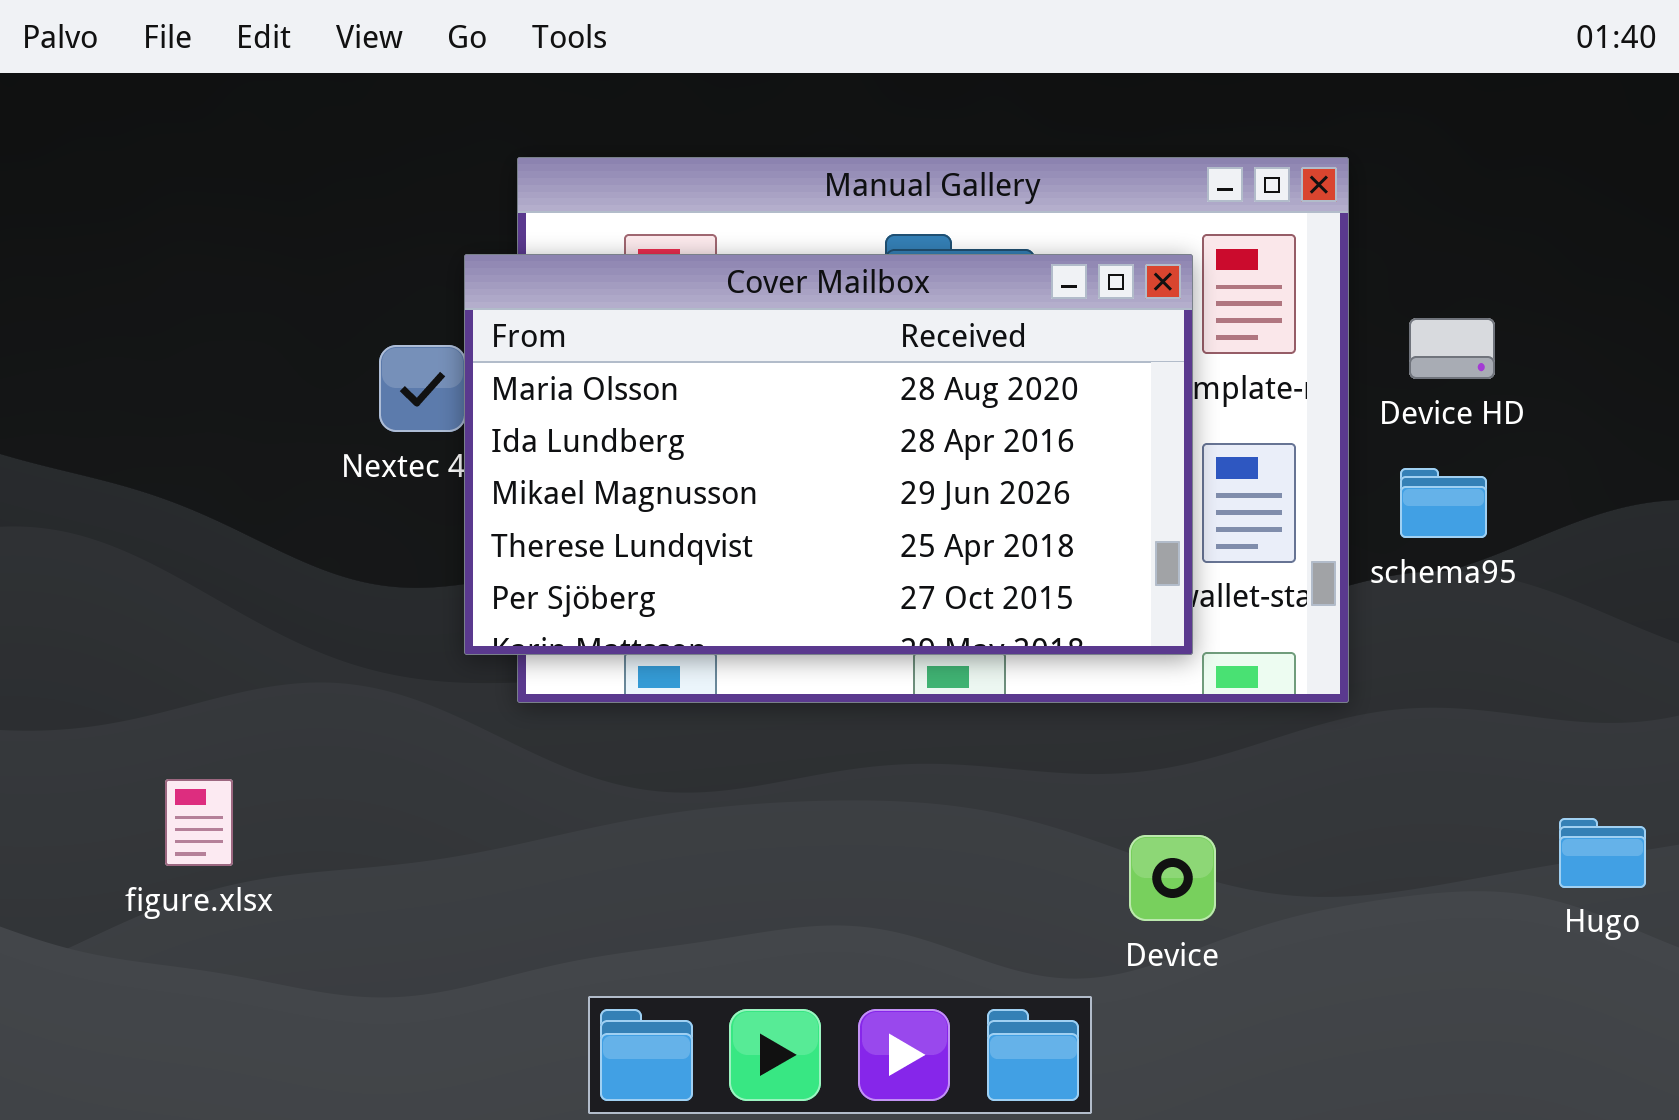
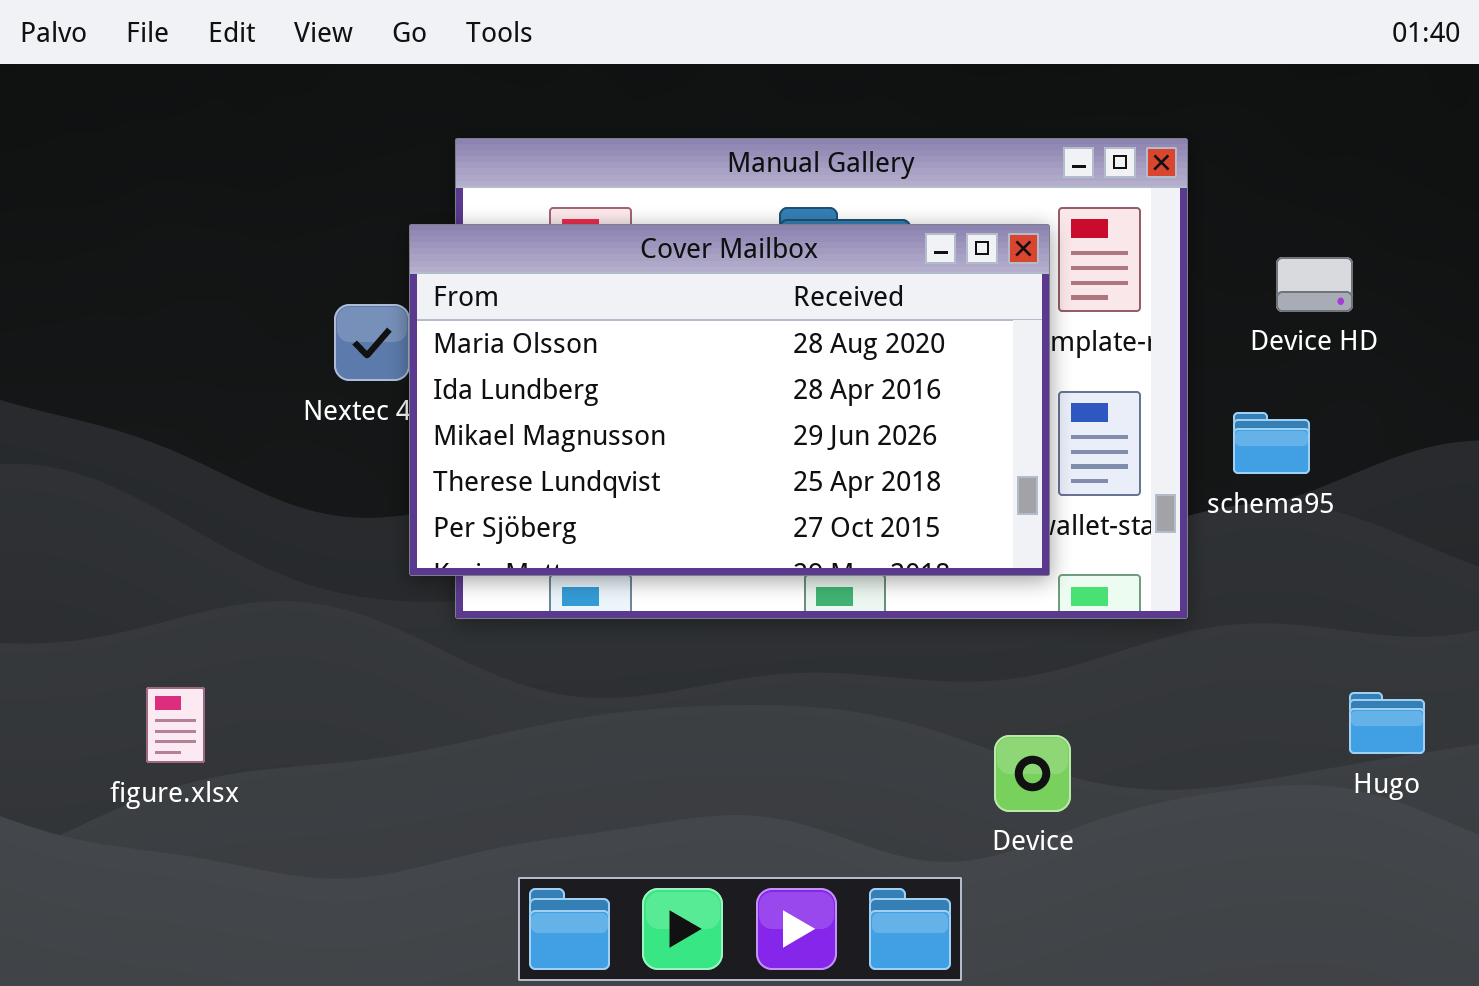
Device HD: [1409,318,1495,379] -> [1276,257,1353,312], moved
Hugo: [1559,818,1646,888] -> [1349,692,1425,754], moved

